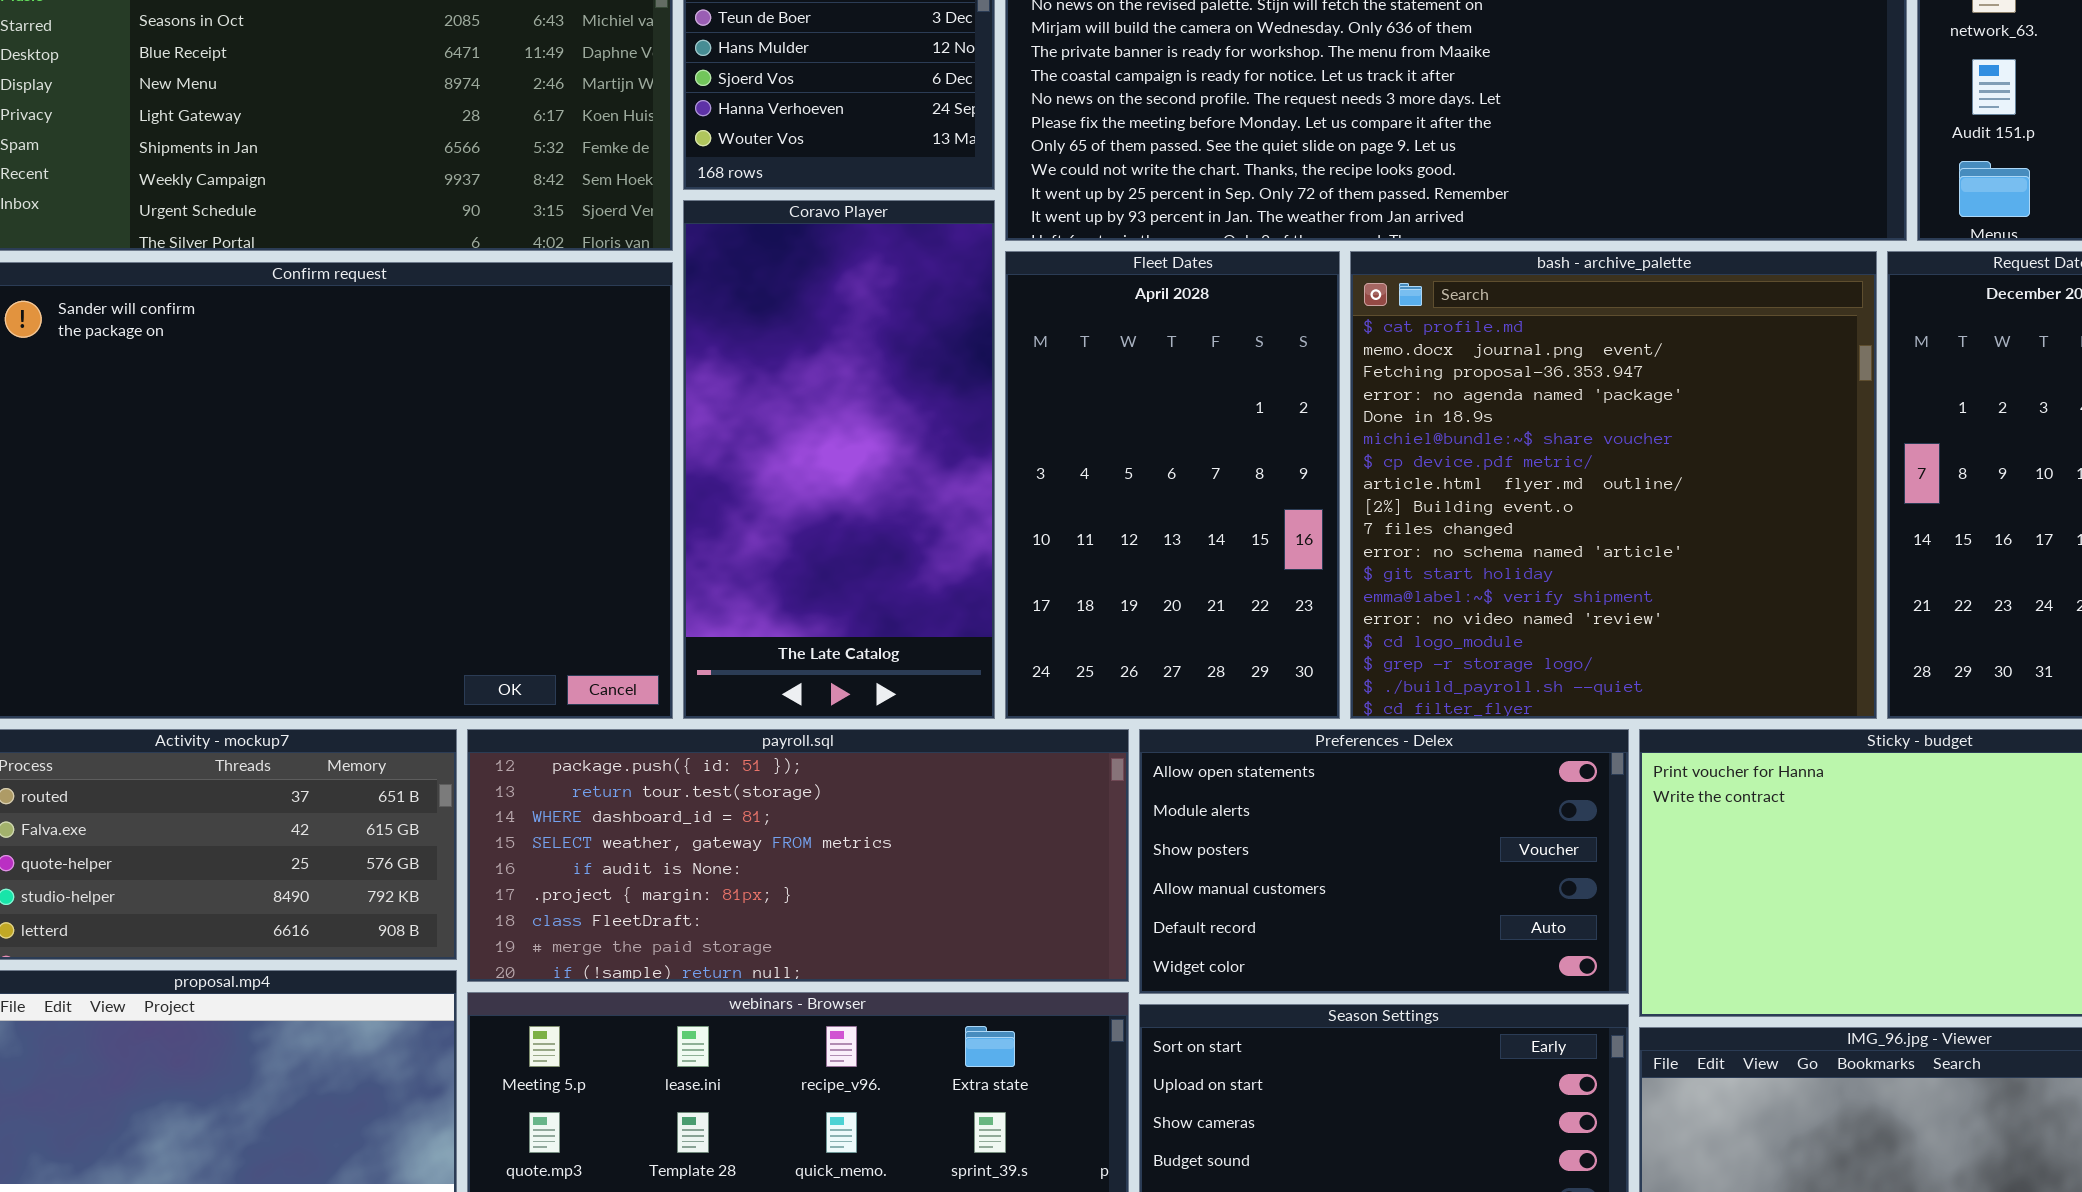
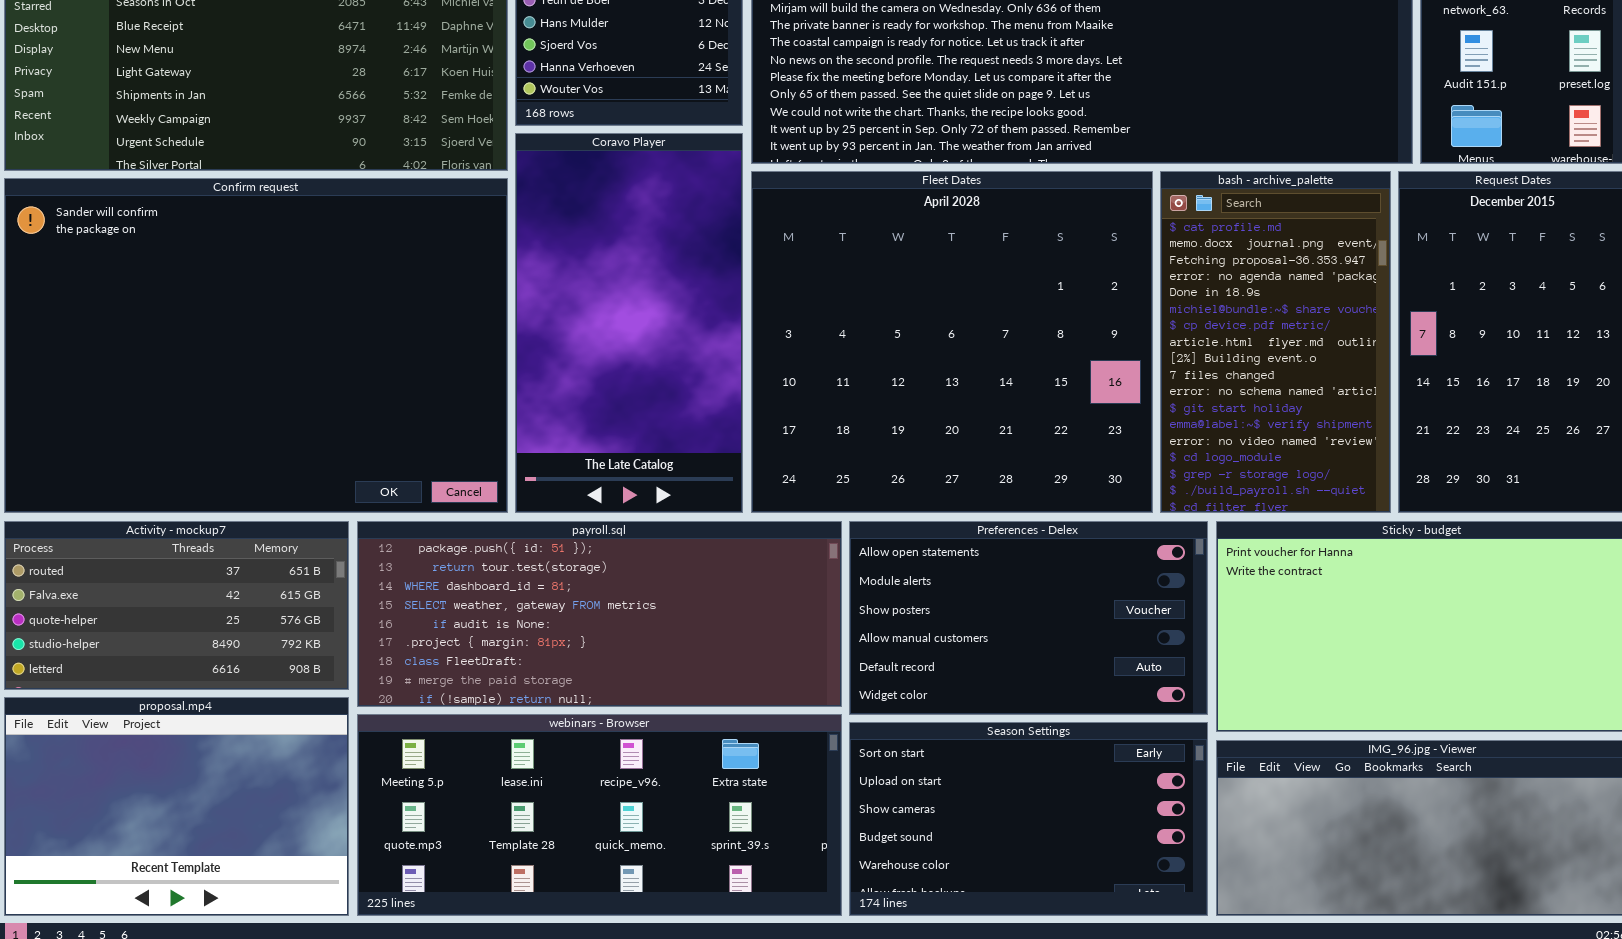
Fleet Dates: [1005,251,1340,719] -> [751,171,1153,513], resized
bash - archive_palette: [1350,251,1877,719] -> [1160,171,1391,513], resized

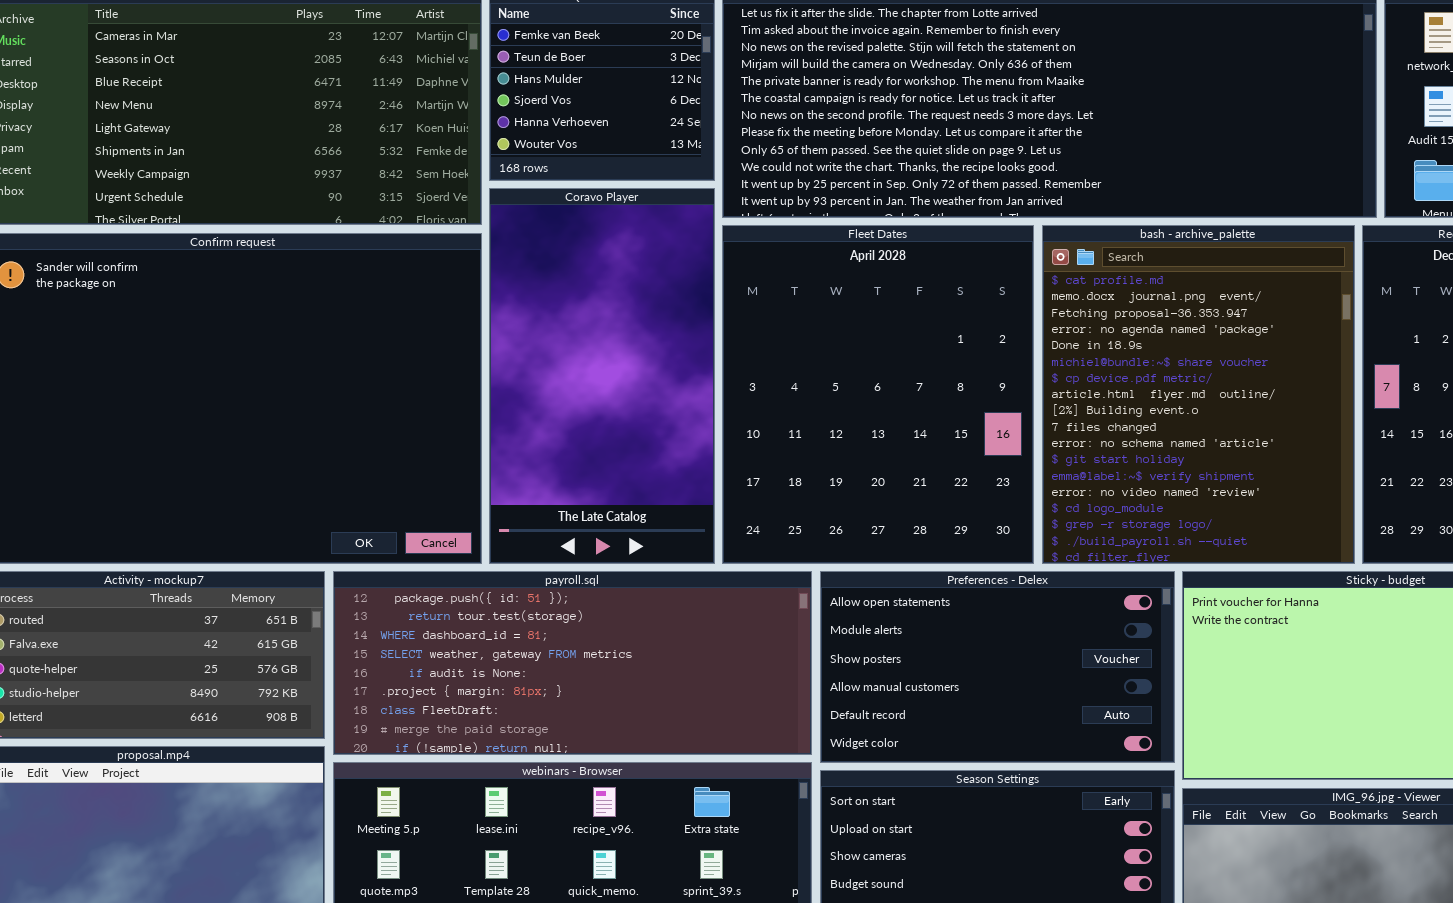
Fleet Dates: [751,171,1153,513] -> [722,225,1034,564], resized
bash - archive_palette: [1160,171,1391,513] -> [1042,225,1355,564], resized

